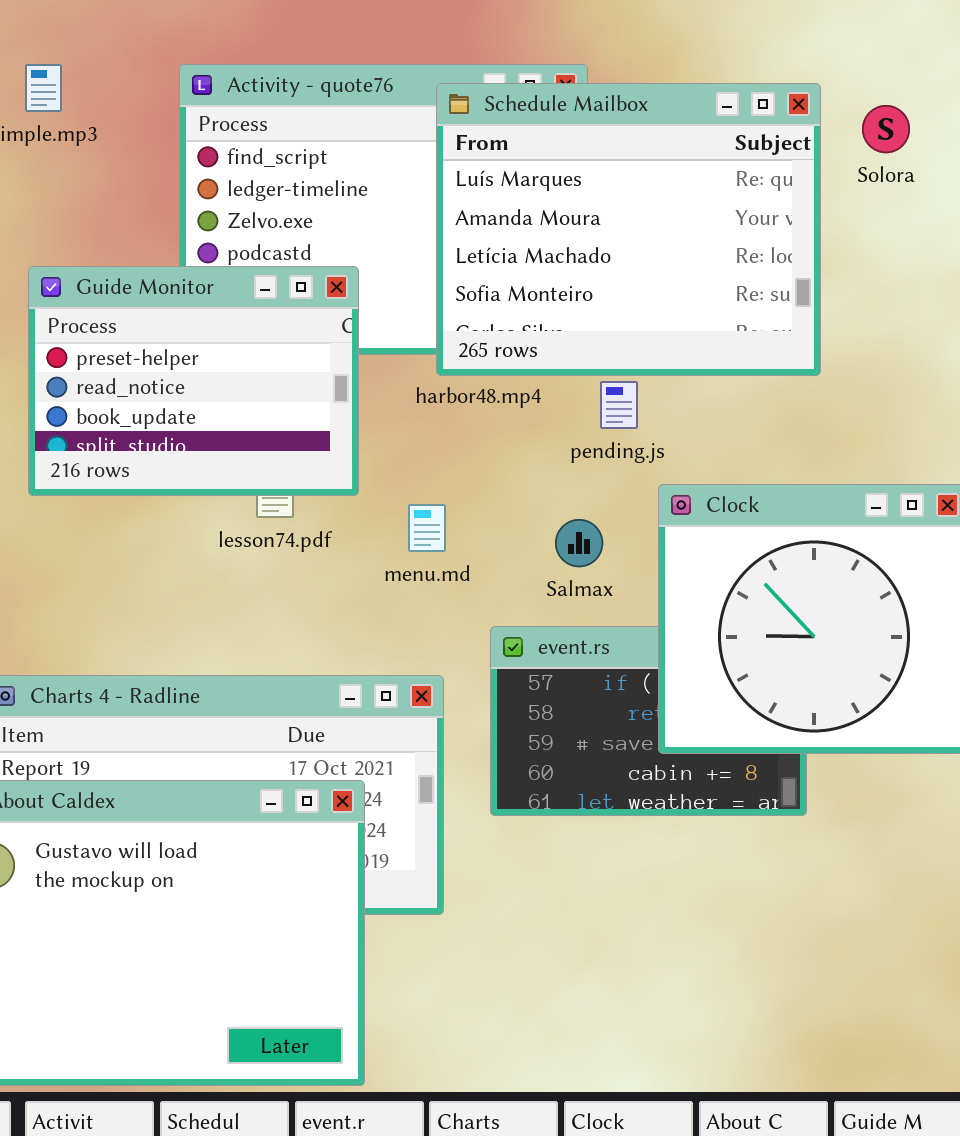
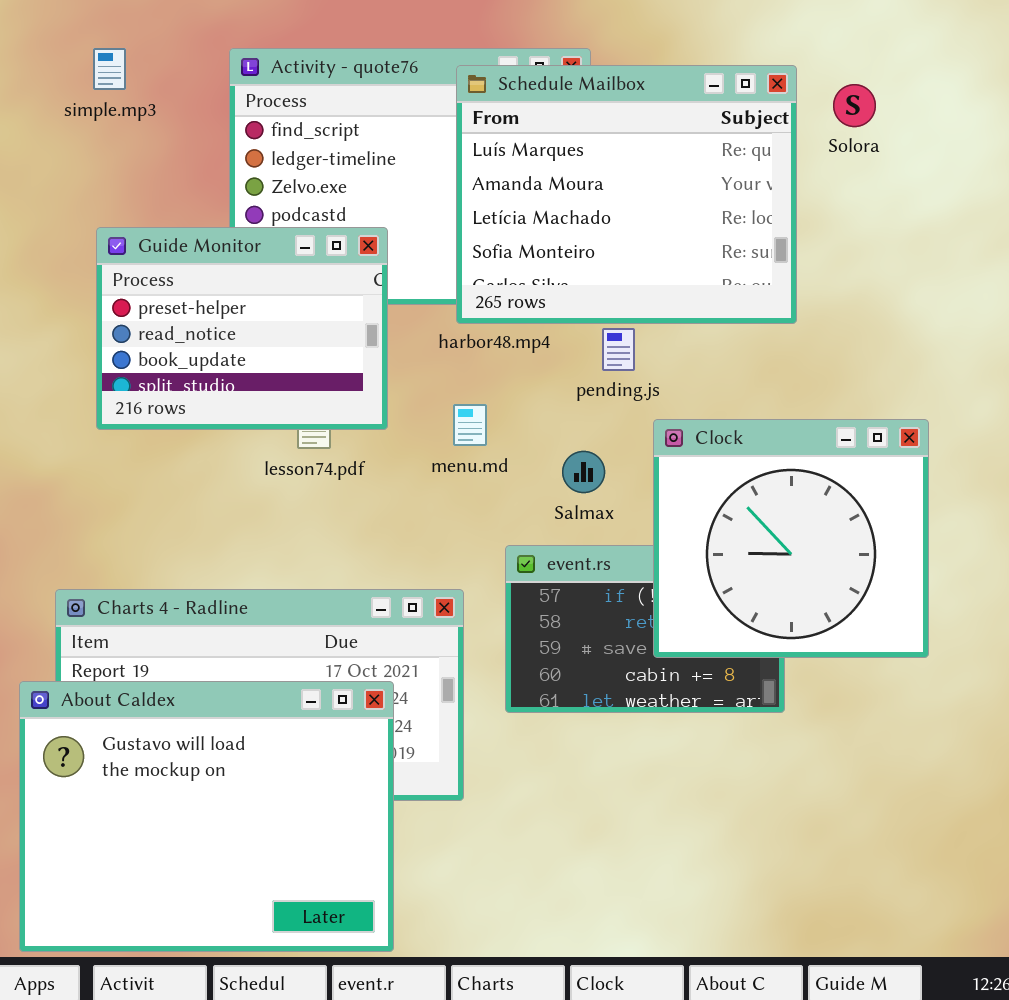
menu.md: [408,504,446,552] -> [453,404,487,446], moved

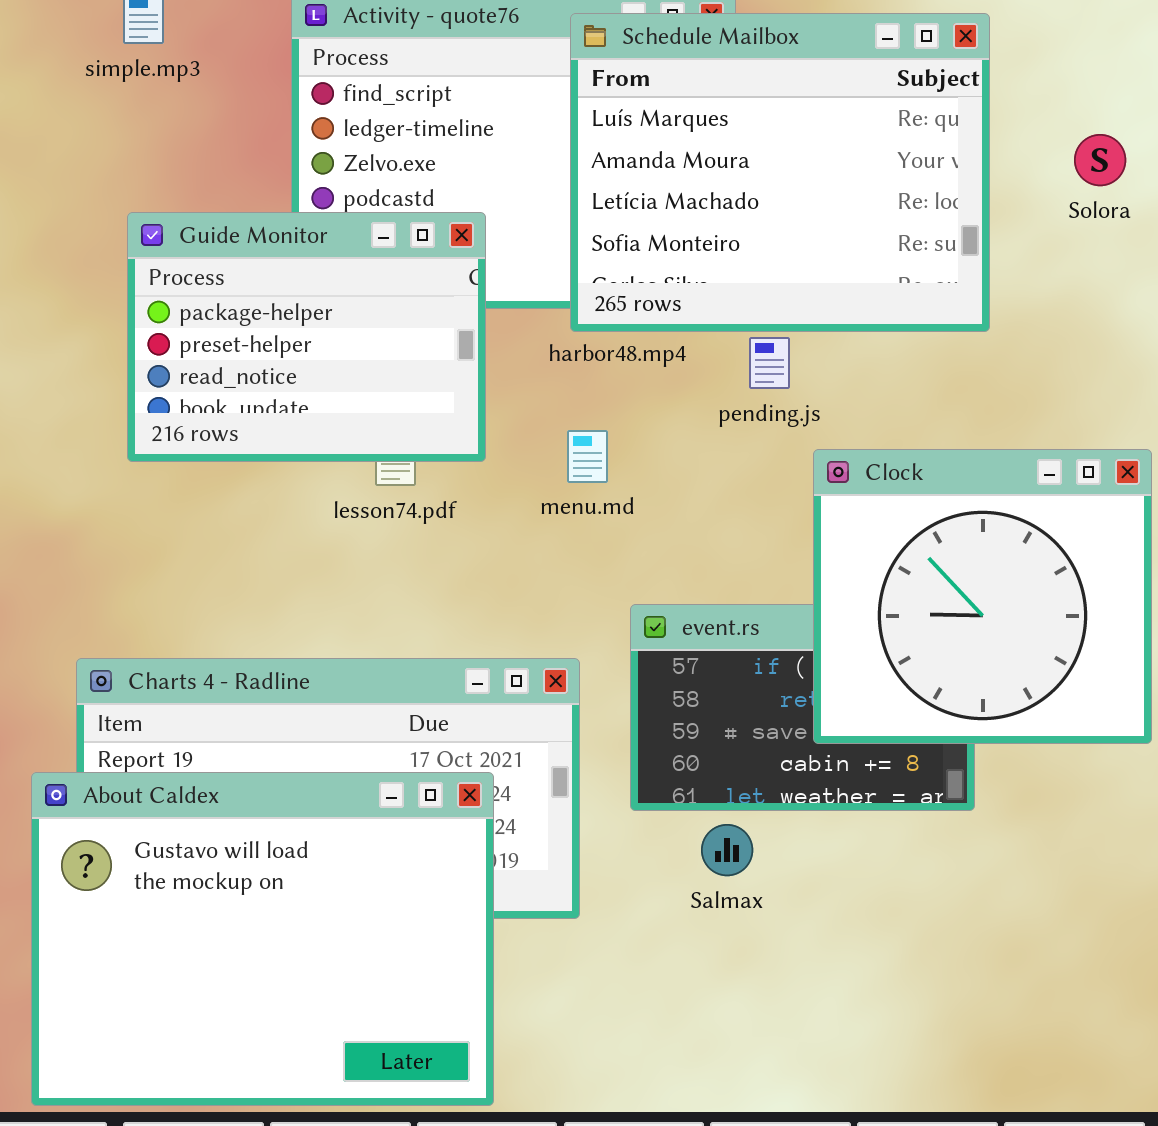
Solora: [833,84,876,127] -> [1074,134,1126,186], moved
Guide Monitor: [96,227,388,430] -> [127,212,486,462], scrolled up 1 row
Salmax: [562,451,605,493] -> [701,824,753,876], moved

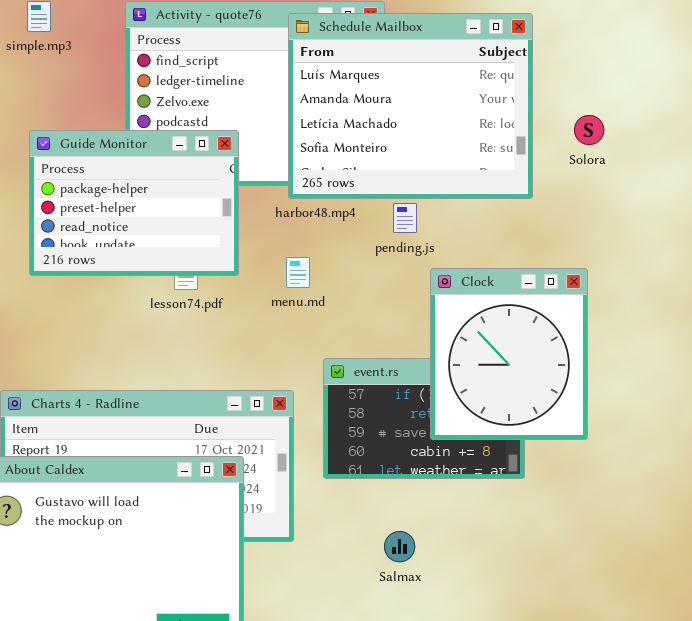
Solora: [1074,134,1126,186] -> [574,115,604,145], moved
Clock: [813,449,1152,744] -> [430,268,588,440], resized
Salmax: [701,824,753,876] -> [384,531,415,562], moved

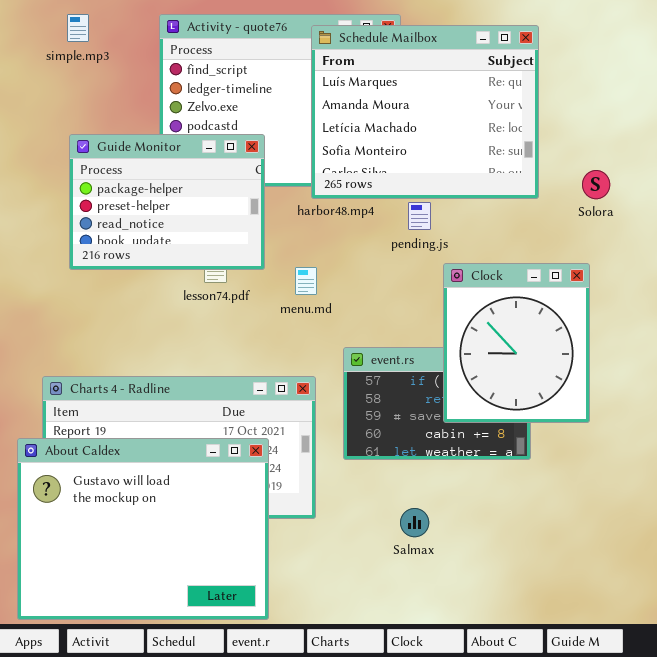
Solora: [574,115,604,145] -> [582,170,610,199], moved
menu.md: [286,257,310,288] -> [295,267,317,295], moved

